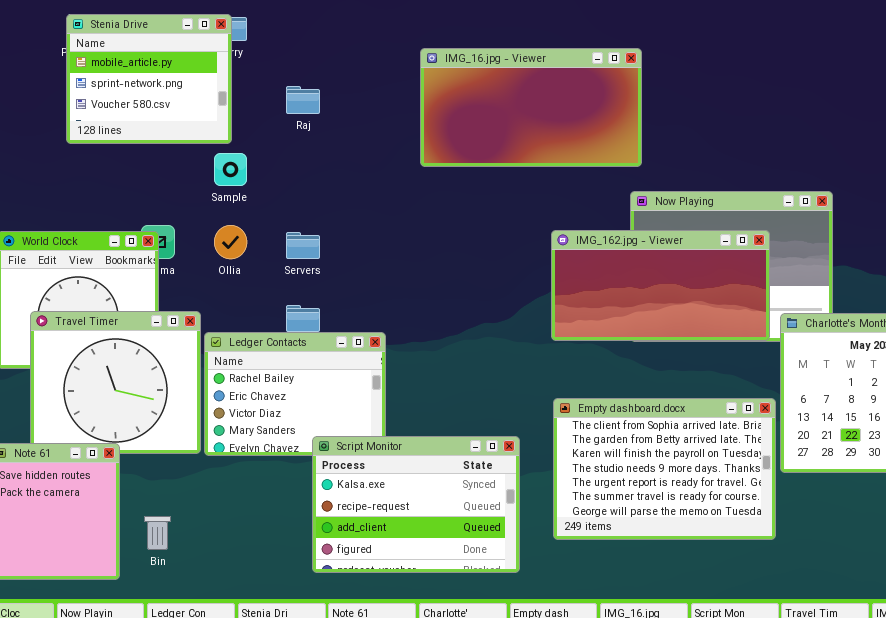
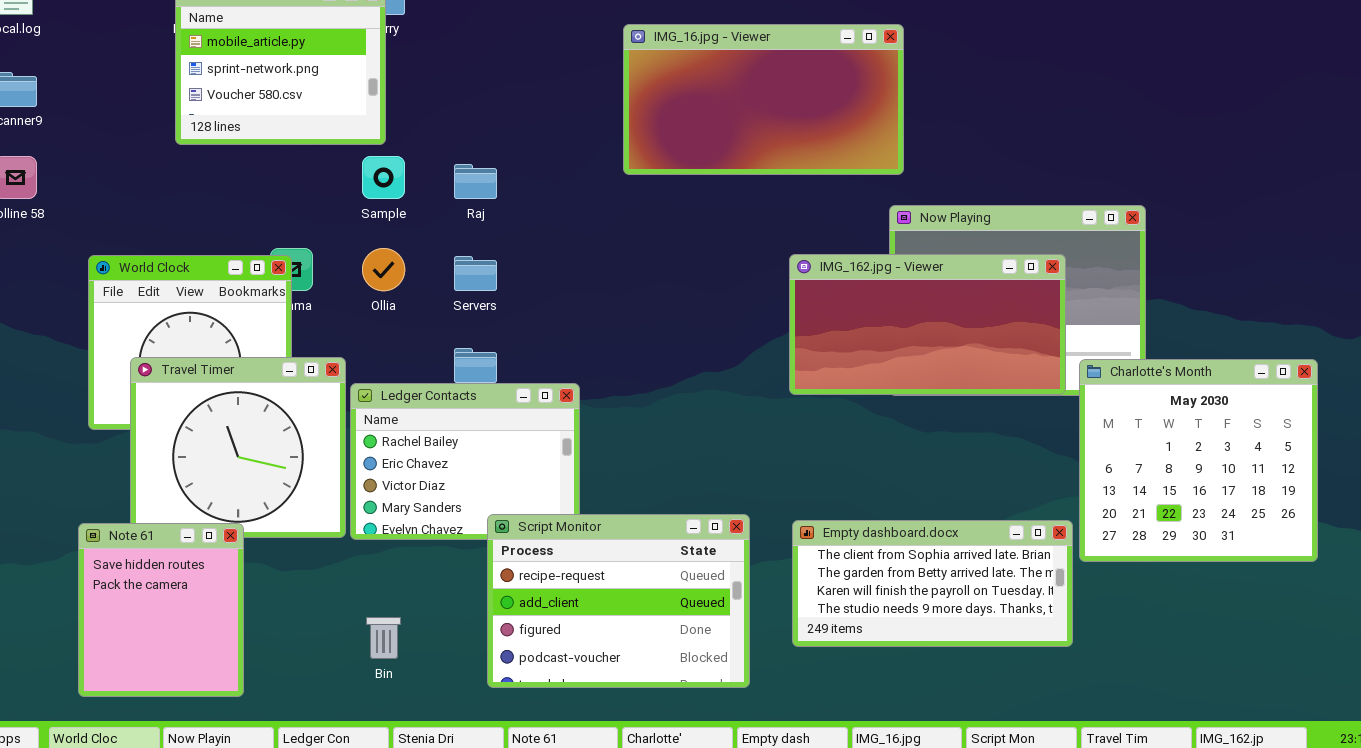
Raj: [286,86,320,114] -> [454,164,497,199], moved
Empty dashboard.docx: [553,398,776,540] -> [792,520,1073,647], resized
Script Monitor: [312,436,520,573] -> [487,514,750,688], scrolled down 1 row
Bin: [144,516,171,550] -> [366,617,401,659], moved

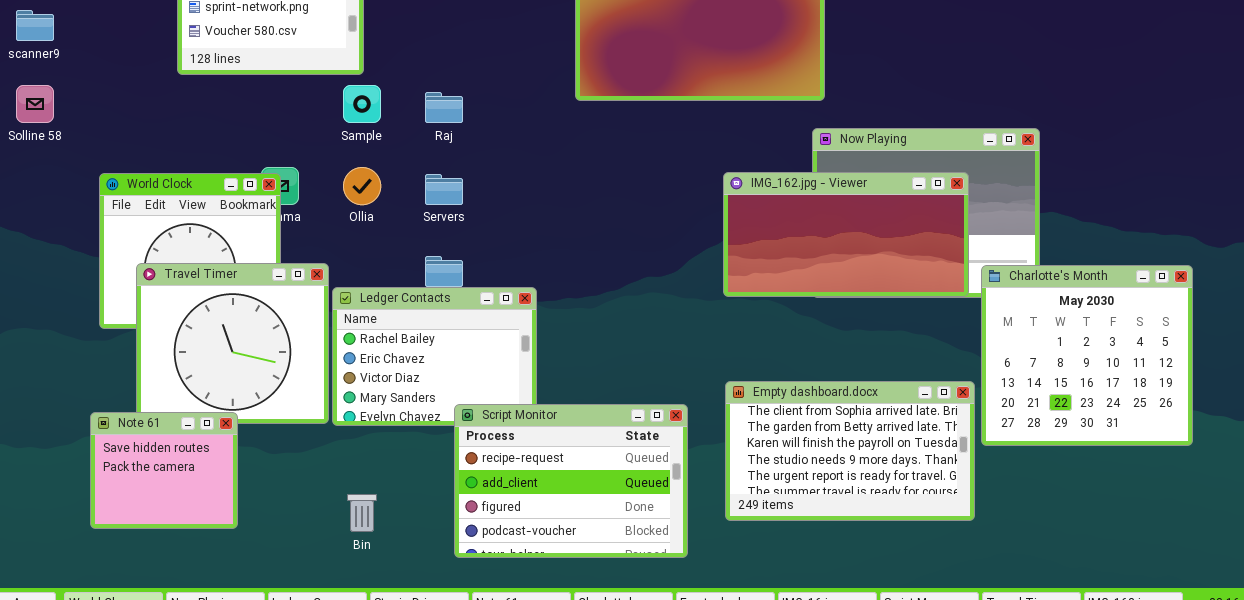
Empty dashboard.docx: [792,520,1073,647] -> [725,381,975,521], resized
Note 61: [78,523,244,697] -> [90,412,238,529], resized

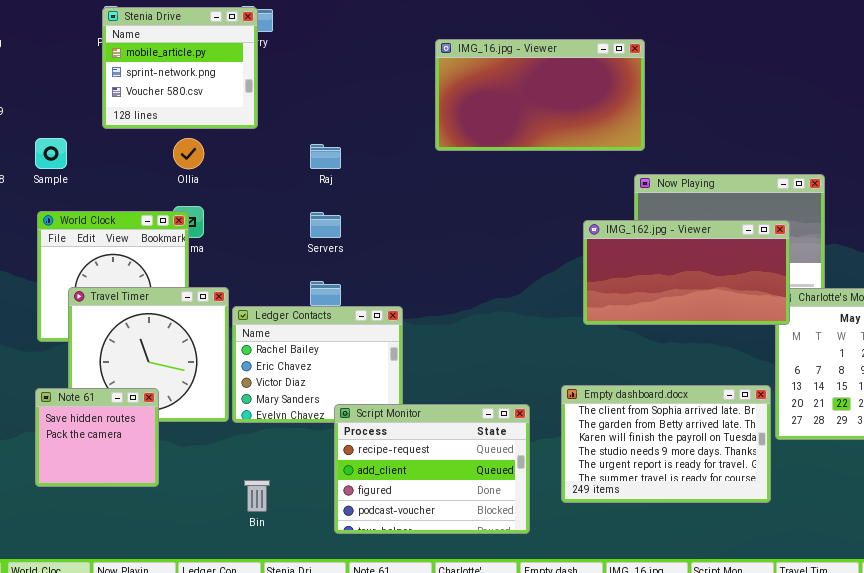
Sample: [343,85,381,123] -> [35,138,67,169], moved
Ollia: [343,167,381,205] -> [173,138,204,169], moved
IMG_162.jpg - Viewer: [723,172,969,297] -> [583,220,790,325], moved
Note 61: [90,412,238,529] -> [35,388,159,487], moved

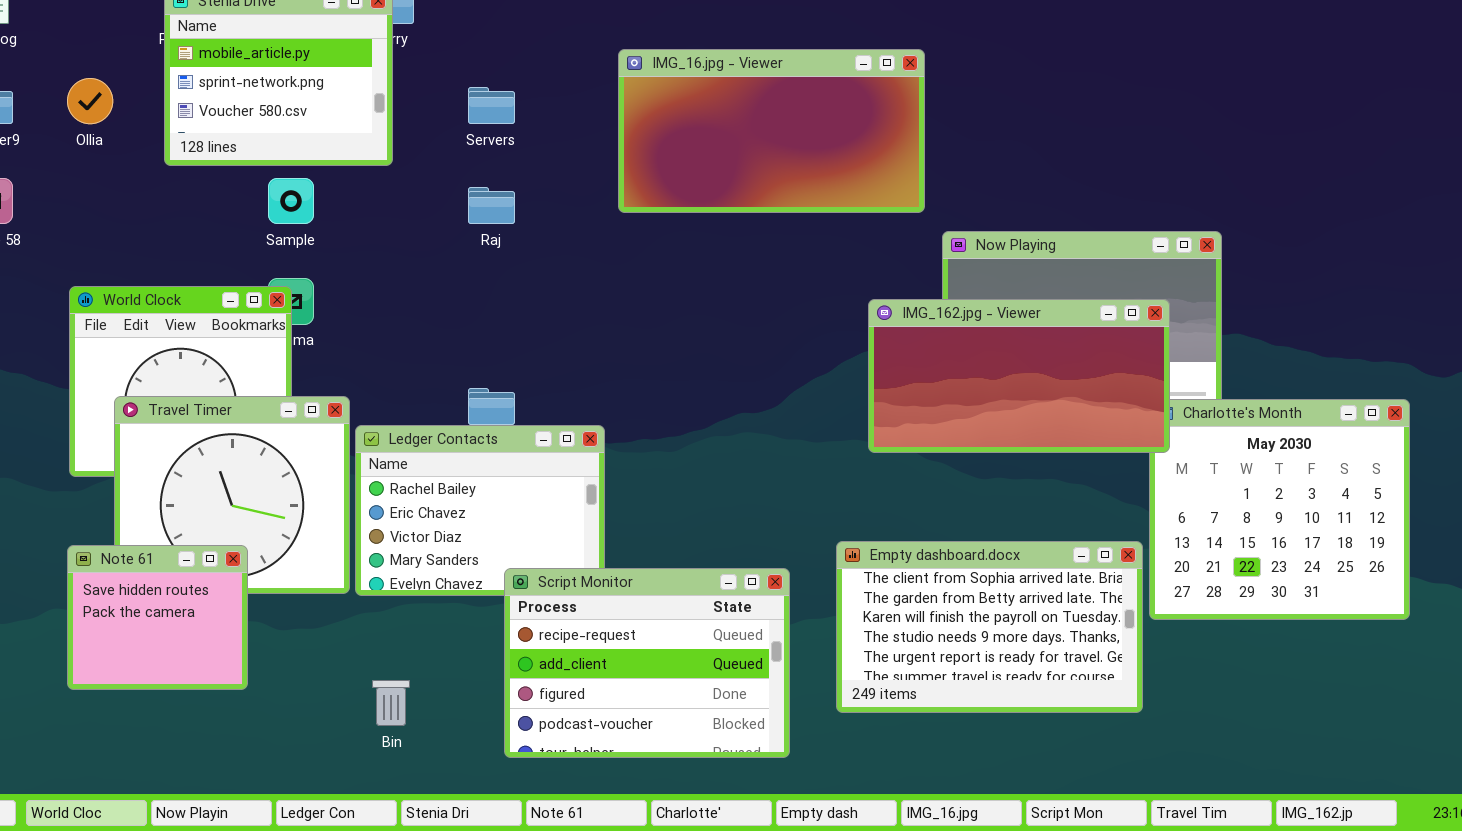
IMG_16.jpg - Viewer: [435,39,645,151] -> [618,49,925,213], moved
Sample: [35,138,67,169] -> [268,178,314,224], moved
Ollia: [173,138,204,169] -> [67,78,113,124], moved
Servers: [310,212,341,238] -> [468,87,515,124], moved

